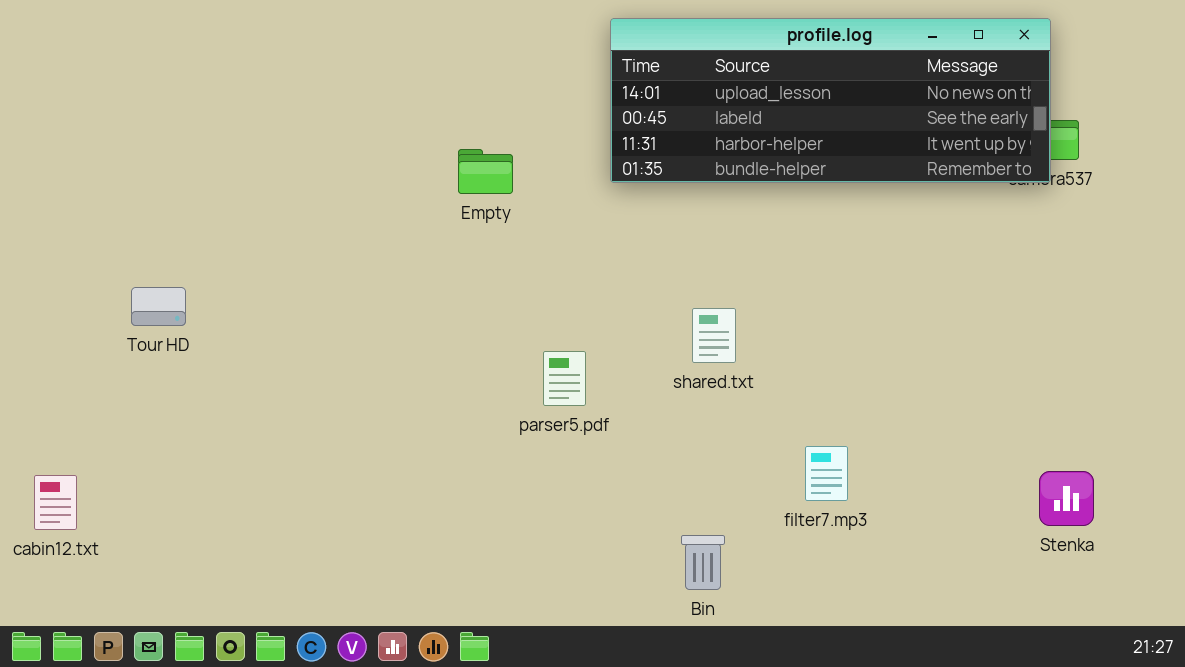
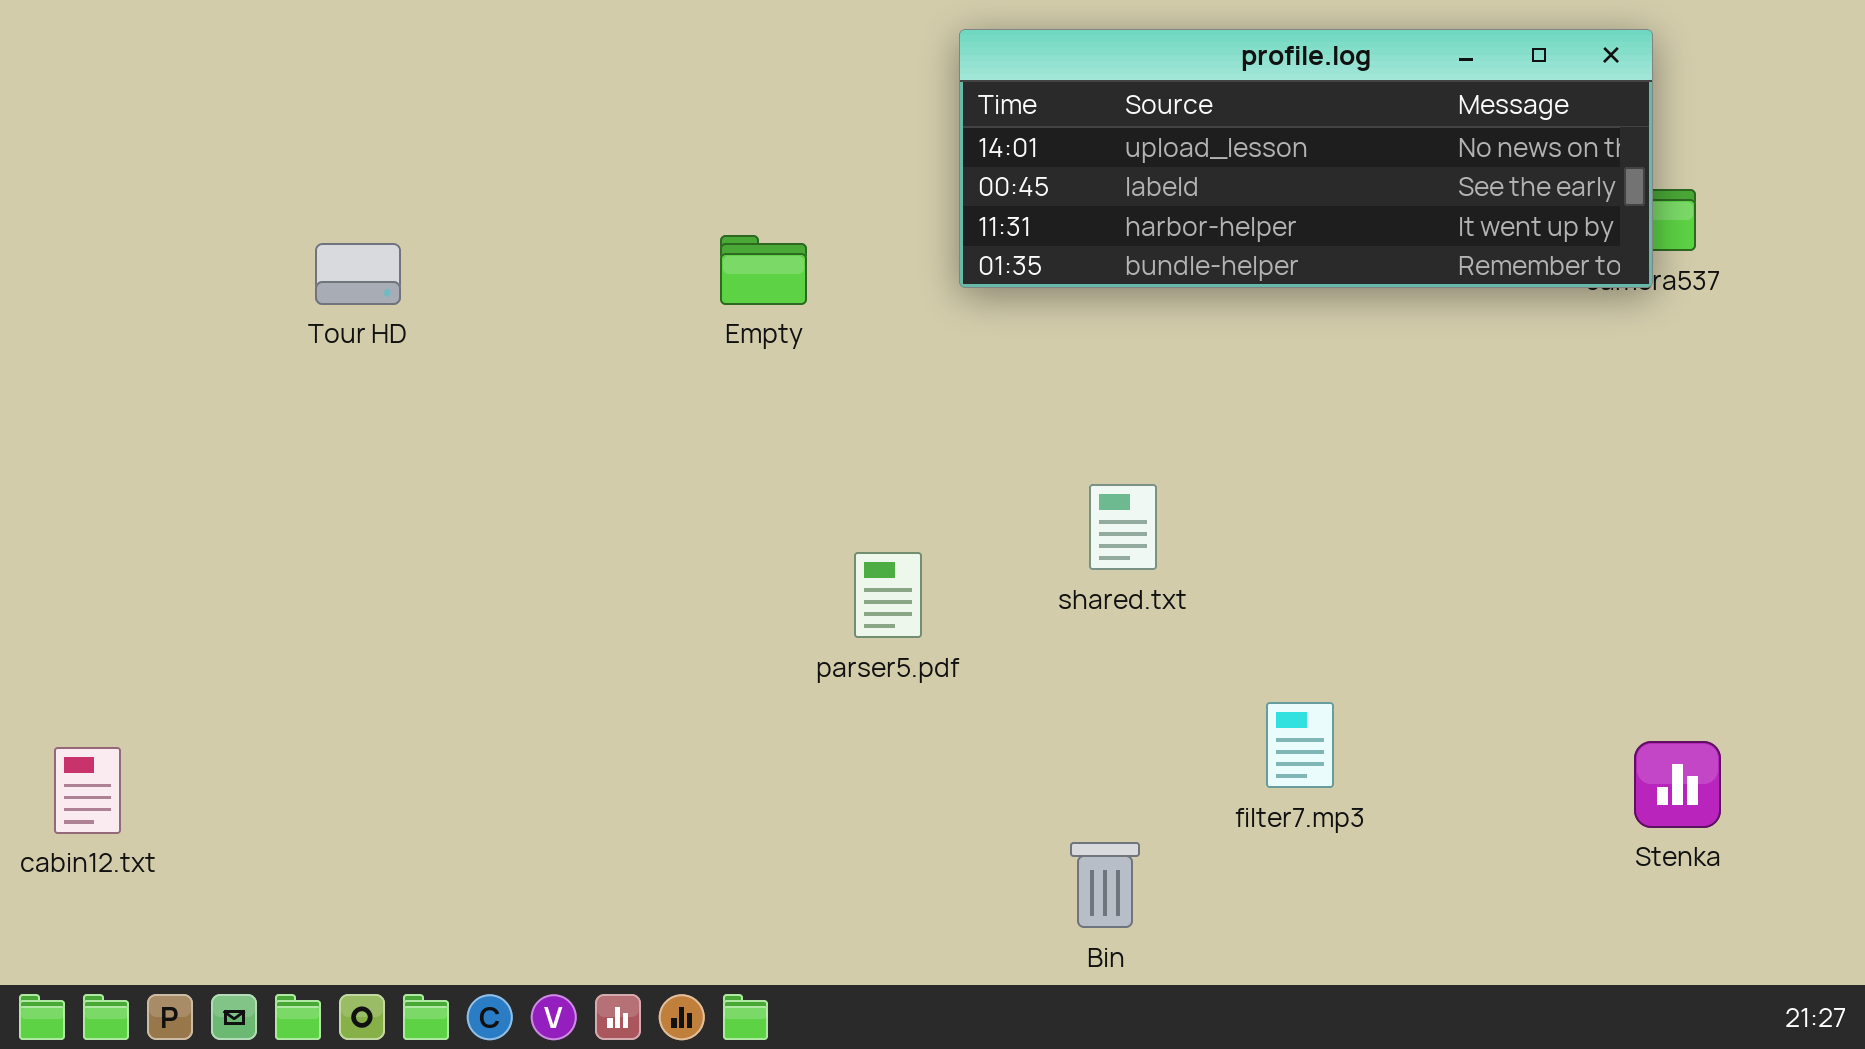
Tour HD: [131,287,186,326] -> [315,243,401,305], moved

